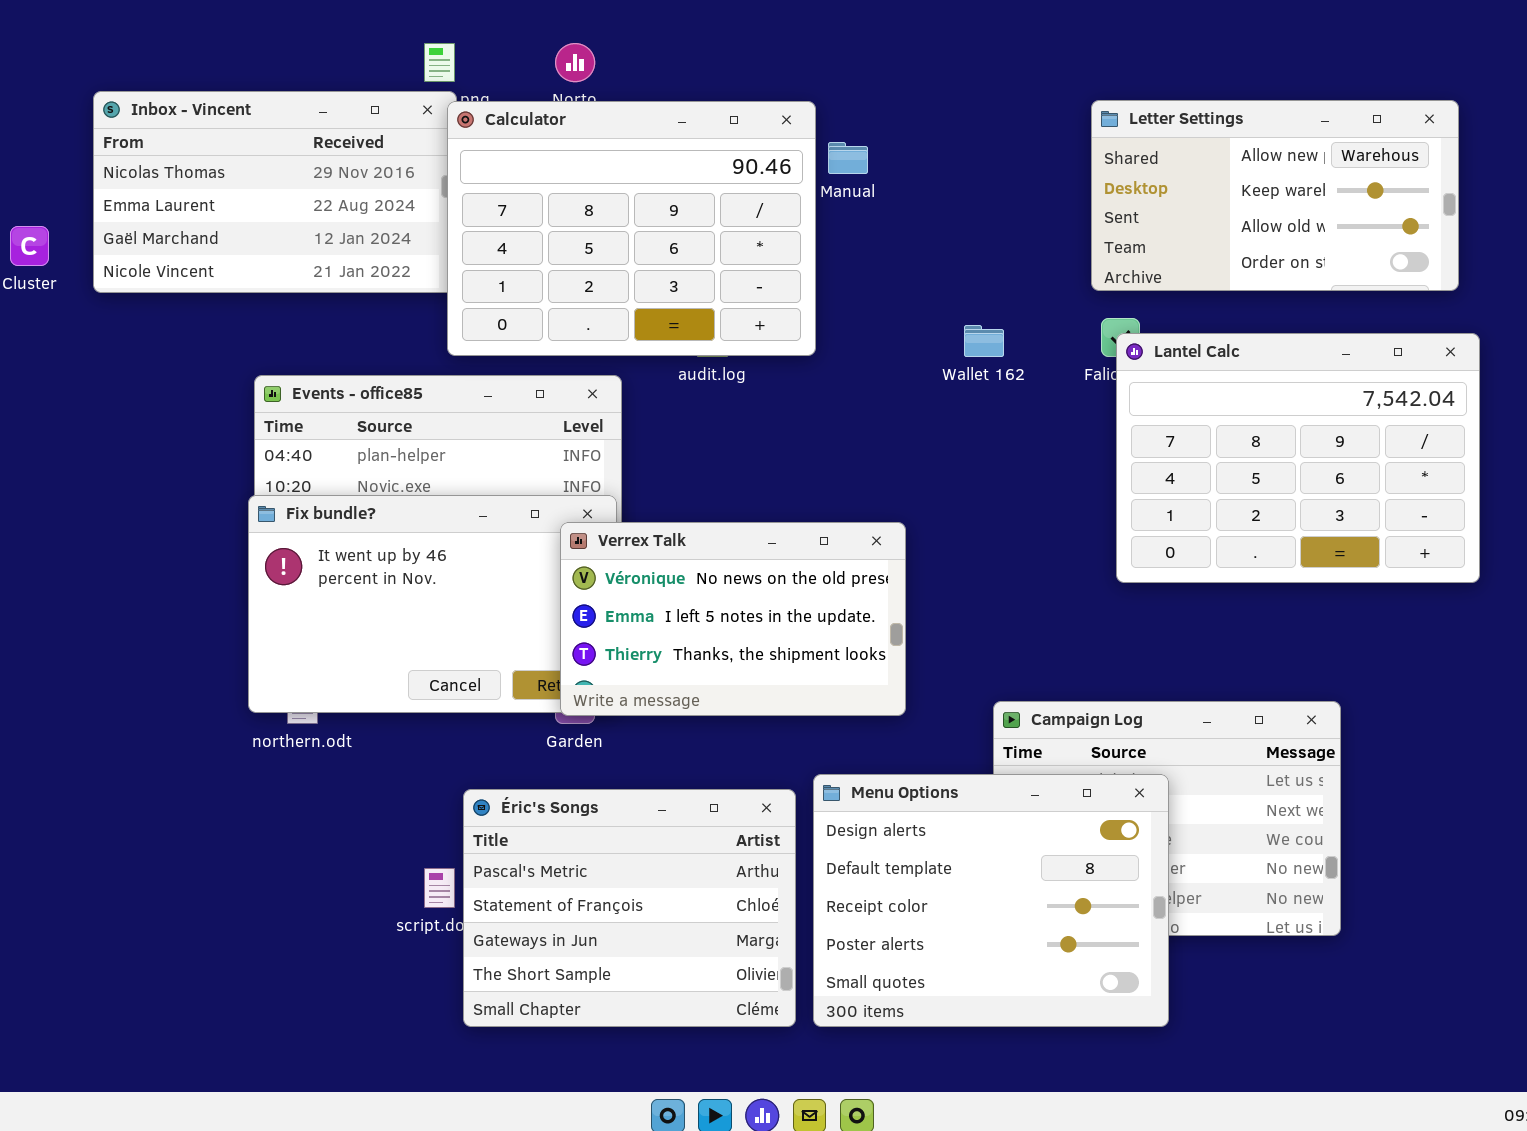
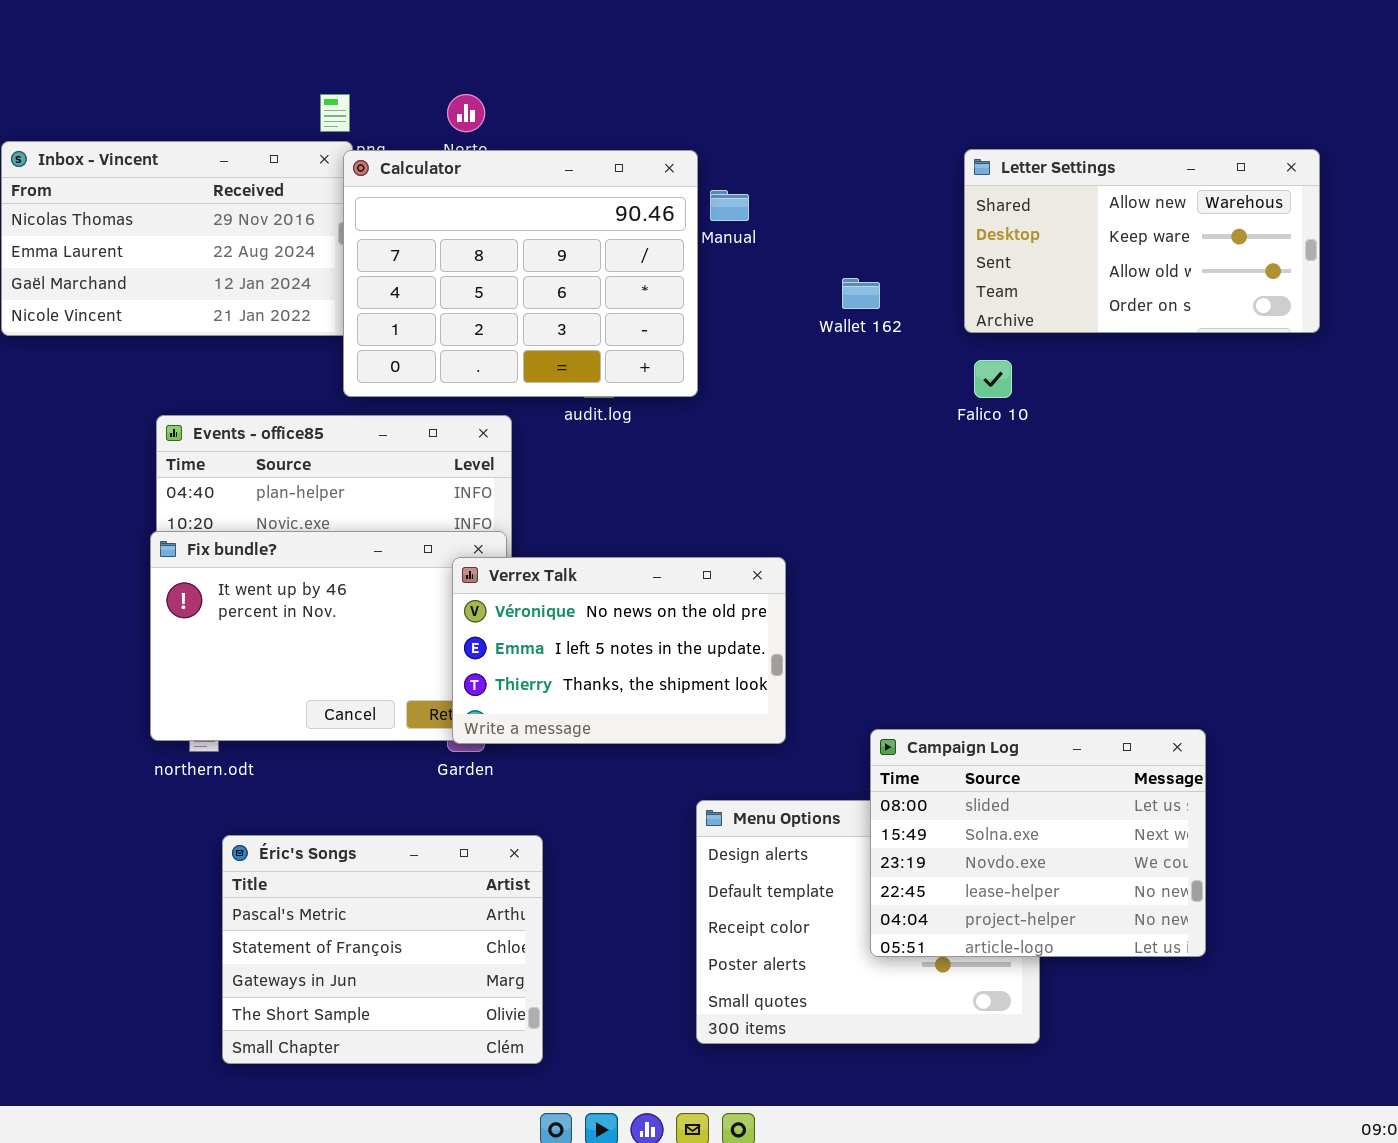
Wallet 162: [964,325,1004,357] -> [842,278,880,309], moved
Lantel Calc: [1116,333,1480,583] -> none, closed
Campaign Log: [993,701,1341,936] -> [870,729,1206,957], raised
Éric's Songs: [463,789,796,1027] -> [222,835,543,1064], moved

